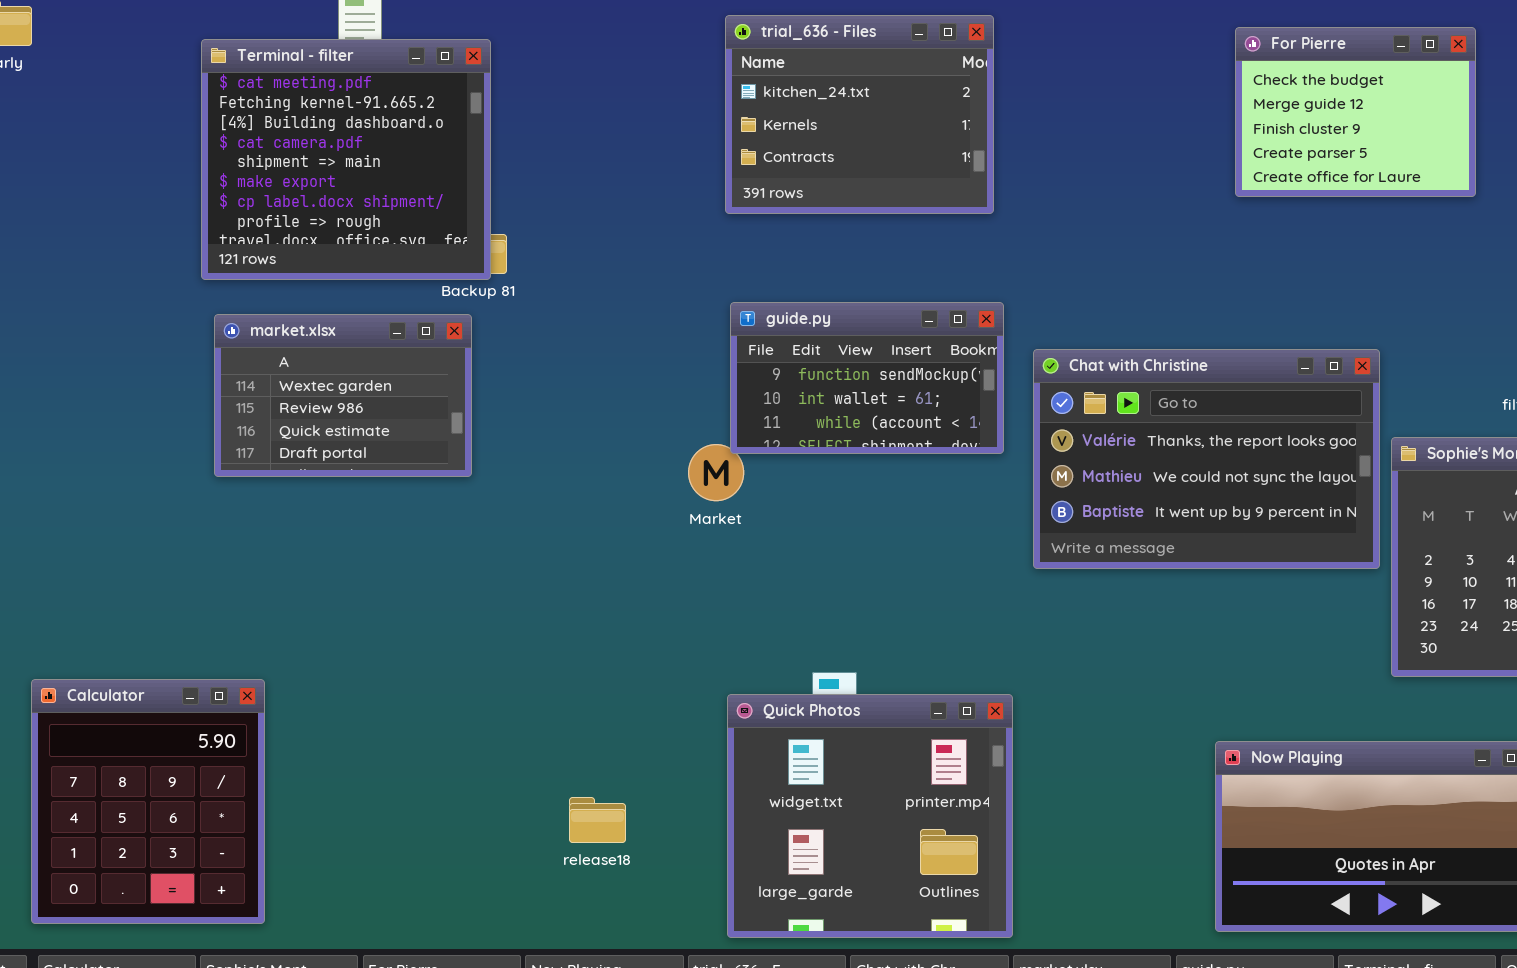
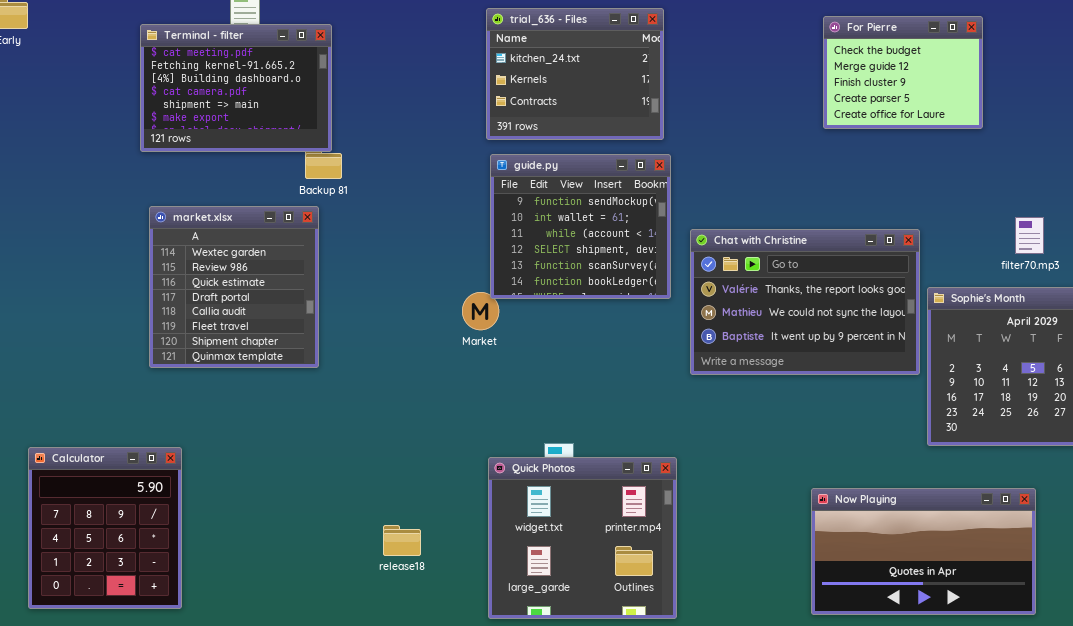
Terminal - filter: [201,39,491,280] -> [140,24,332,152], resized
guide.py: [730,302,1004,454] -> [490,154,671,299], resized
market.xlsx: [214,314,472,477] -> [149,206,319,368], resized

